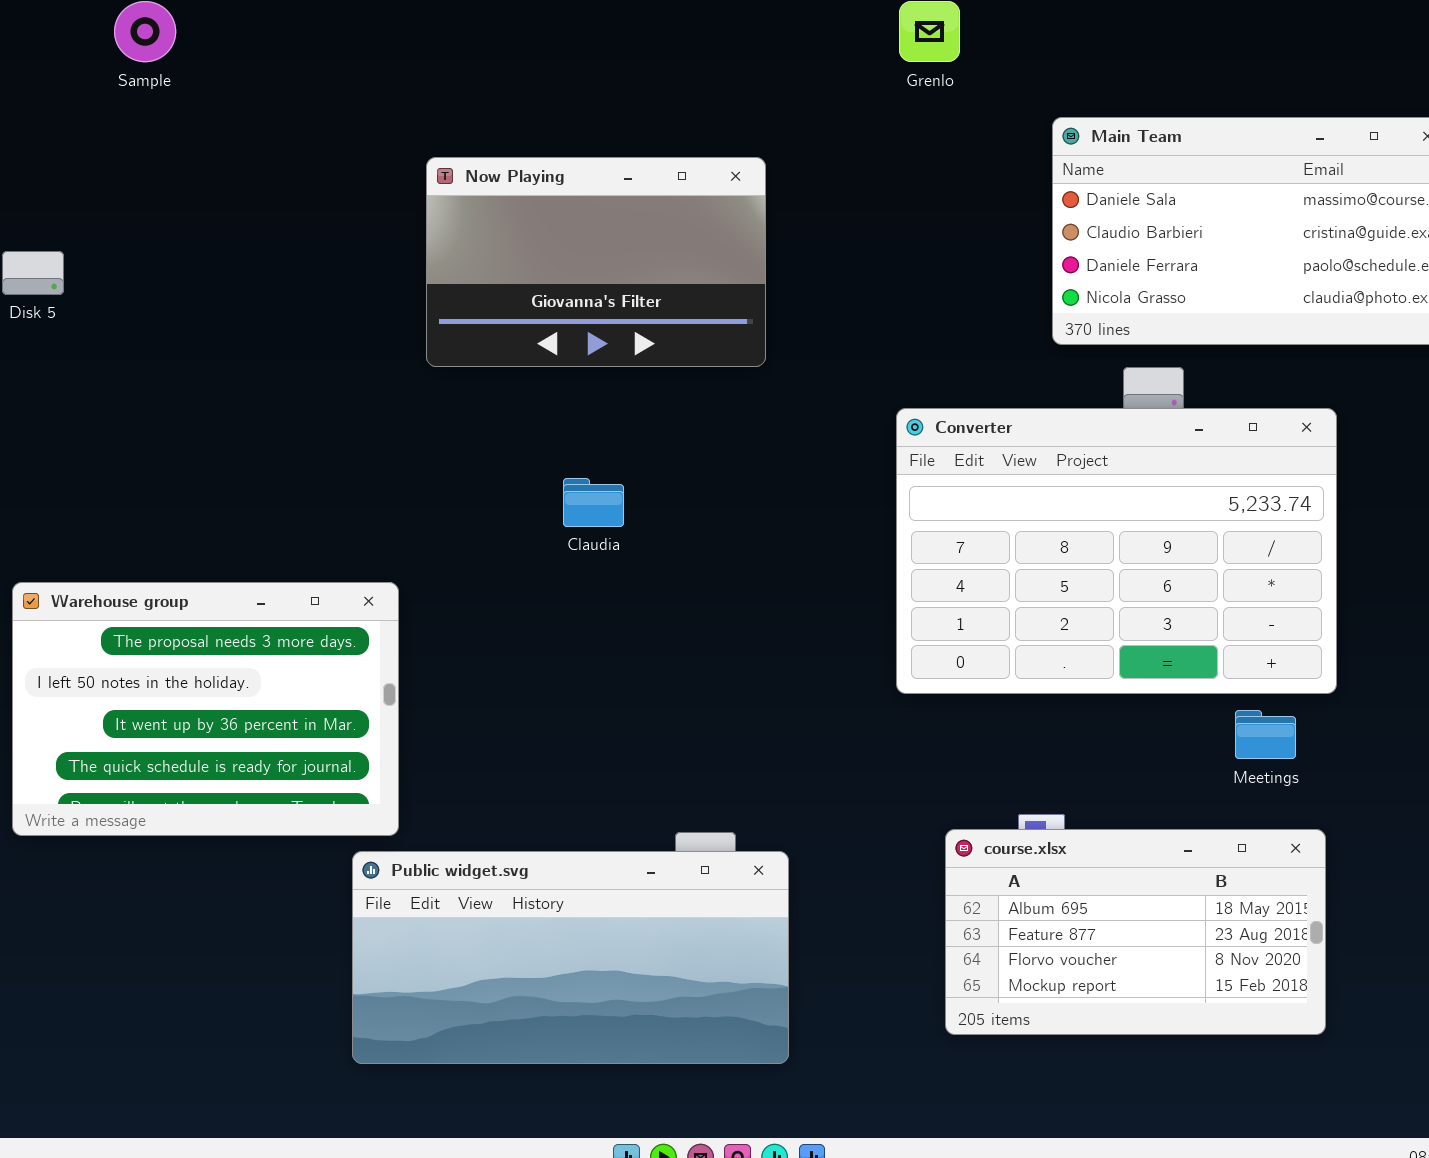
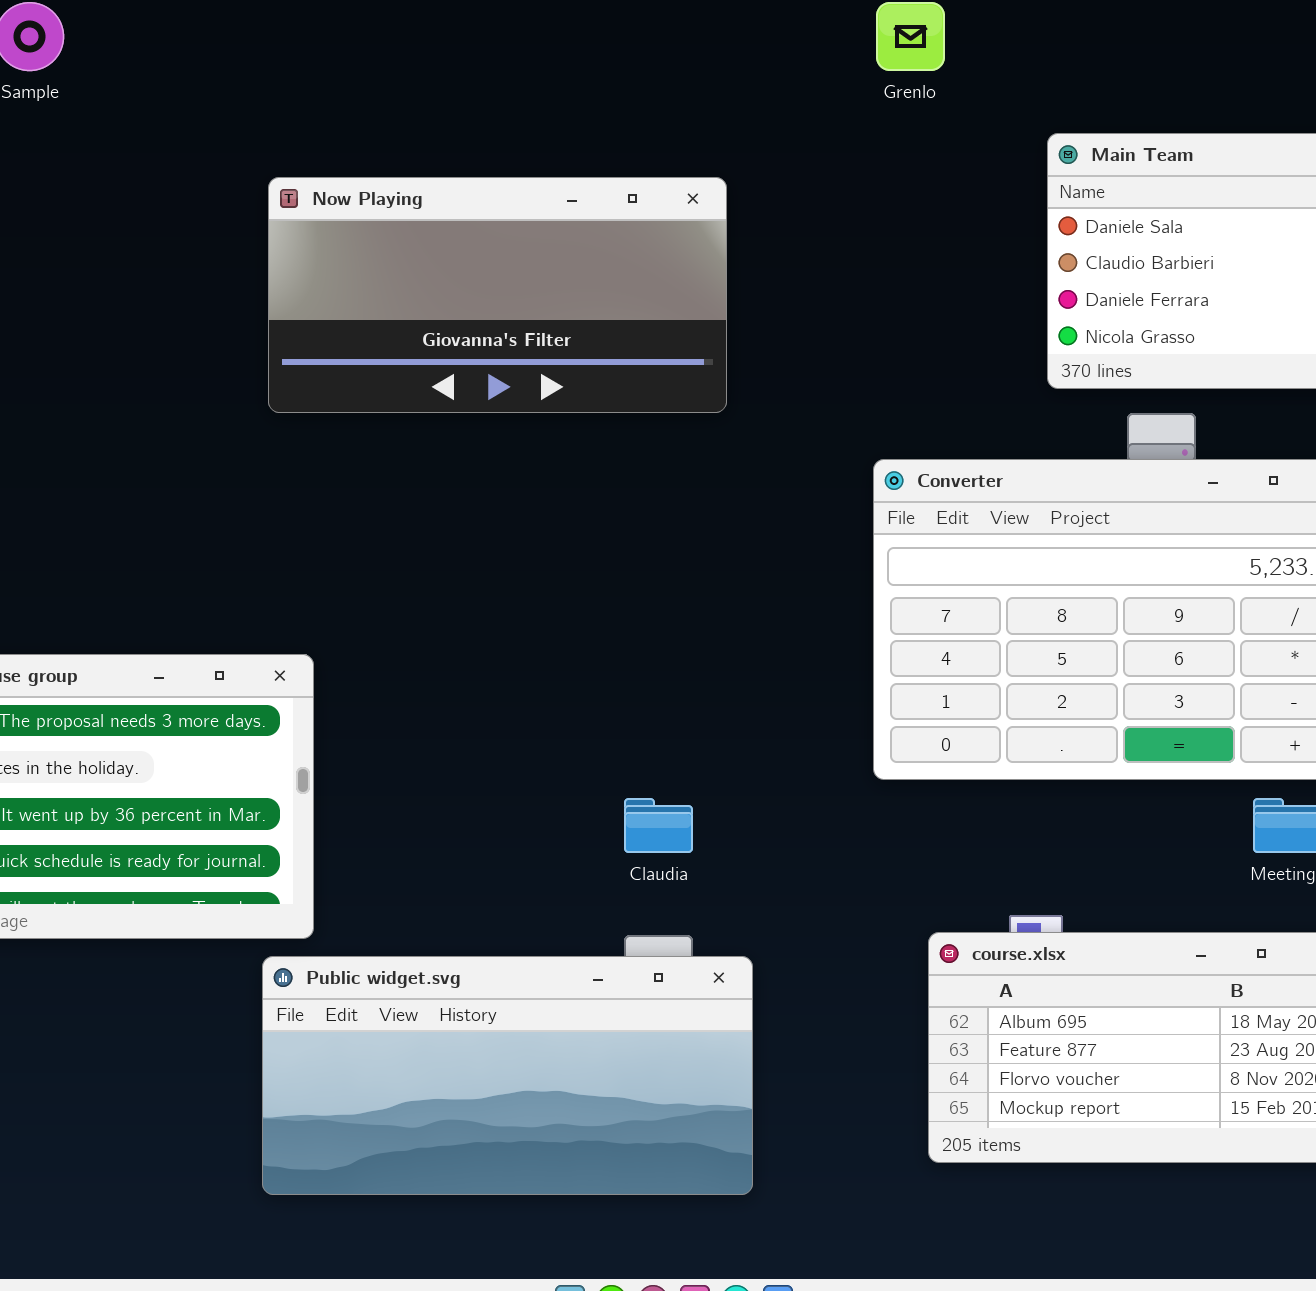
Now Playing: [426,157,766,367] -> [268,177,727,413], resized
Claudia: [563,478,624,527] -> [624,798,693,853], moved

